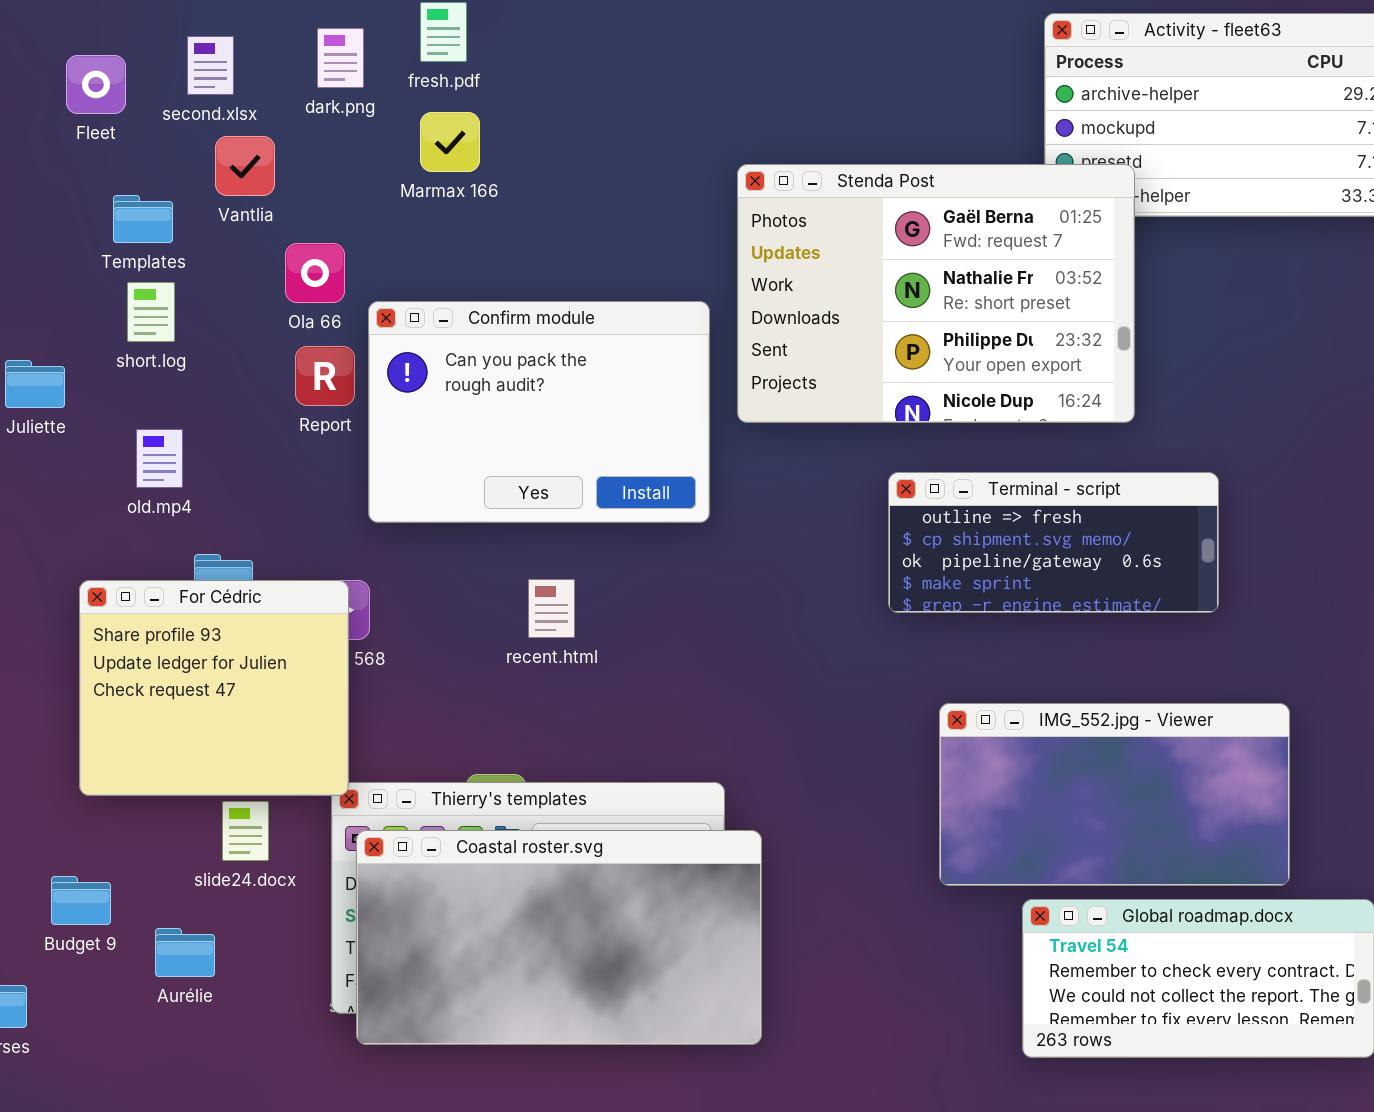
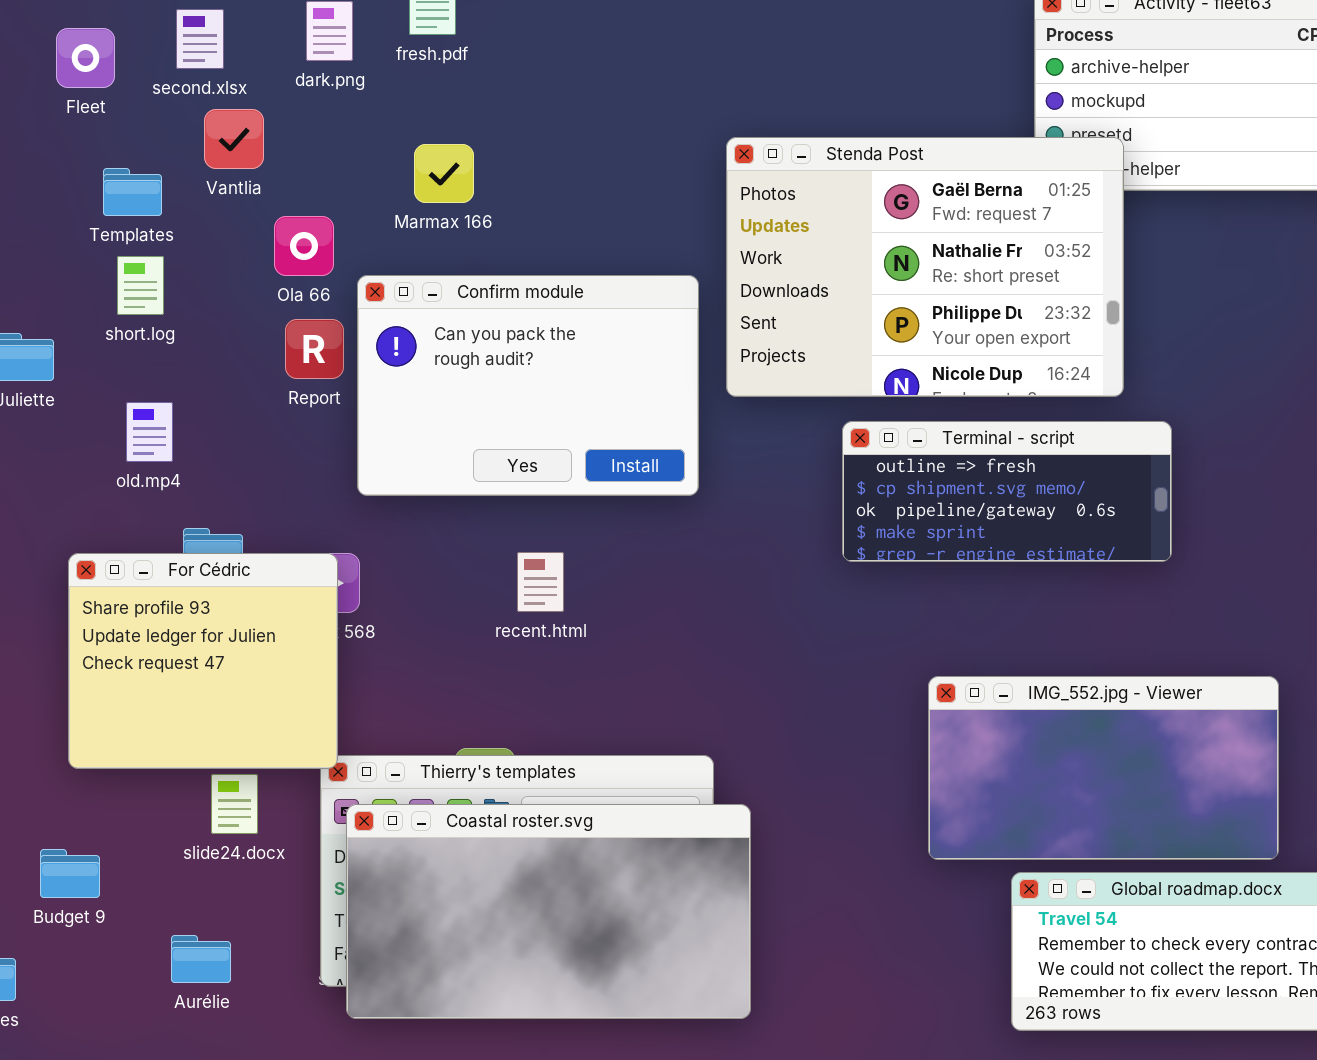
Marmax 166: [420,112,480,172] -> [414,144,474,203], moved
Terminal - script: [888,472,1219,613] -> [842,421,1172,562], moved
Aurélie: [155,928,215,977] -> [171,935,231,983], moved

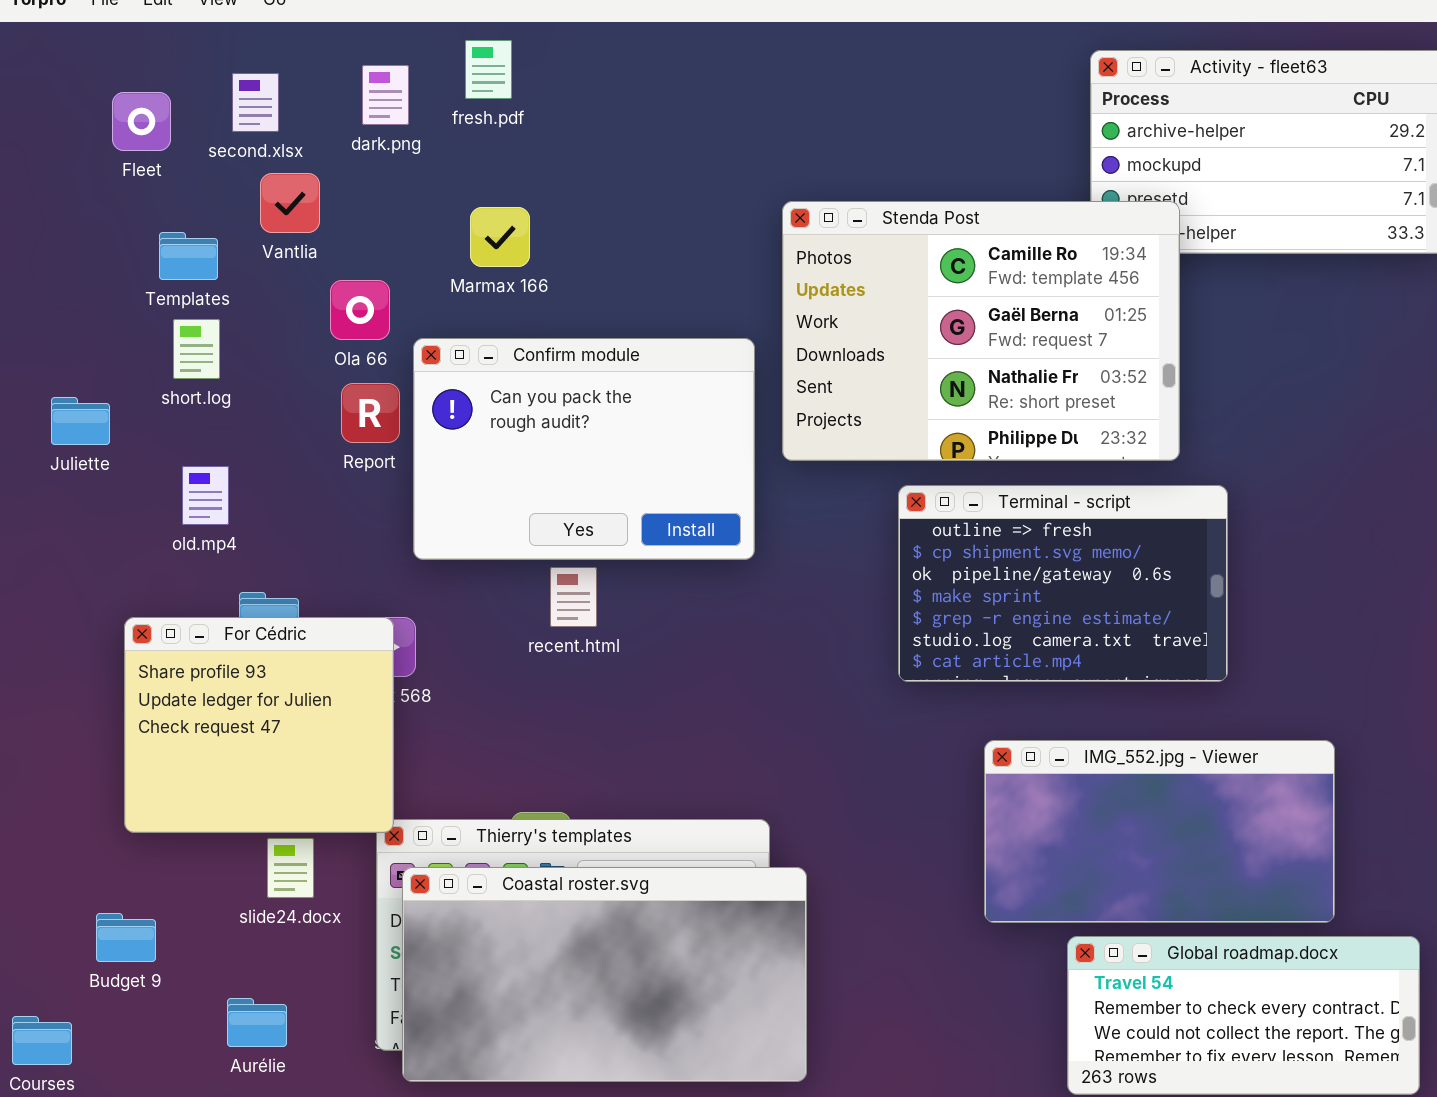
Stenda Post: [726,137,1124,397] -> [782,201,1180,461], scrolled up 1 row
Terminal - script: [842,421,1172,562] -> [898,485,1228,682], resized
recent.html: [517,552,564,612] -> [550,567,597,627], moved

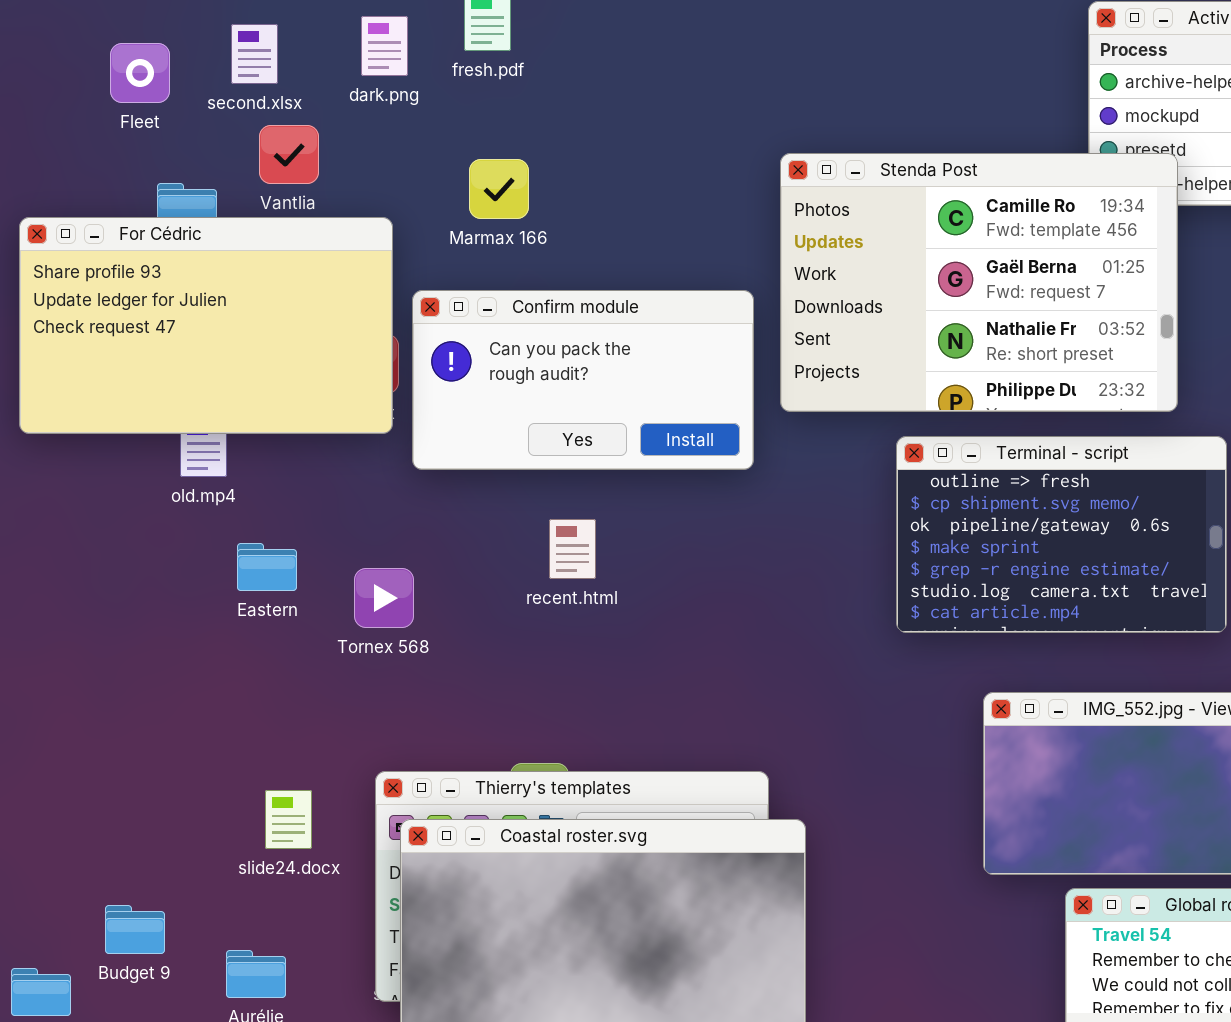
Confirm module: [413,338,755,560] -> [412,290,754,470], resized
For Cédric: [124,617,394,833] -> [19,217,393,434], moved, resized
Budget 9: [96,913,156,962] -> [105,905,165,954], moved

